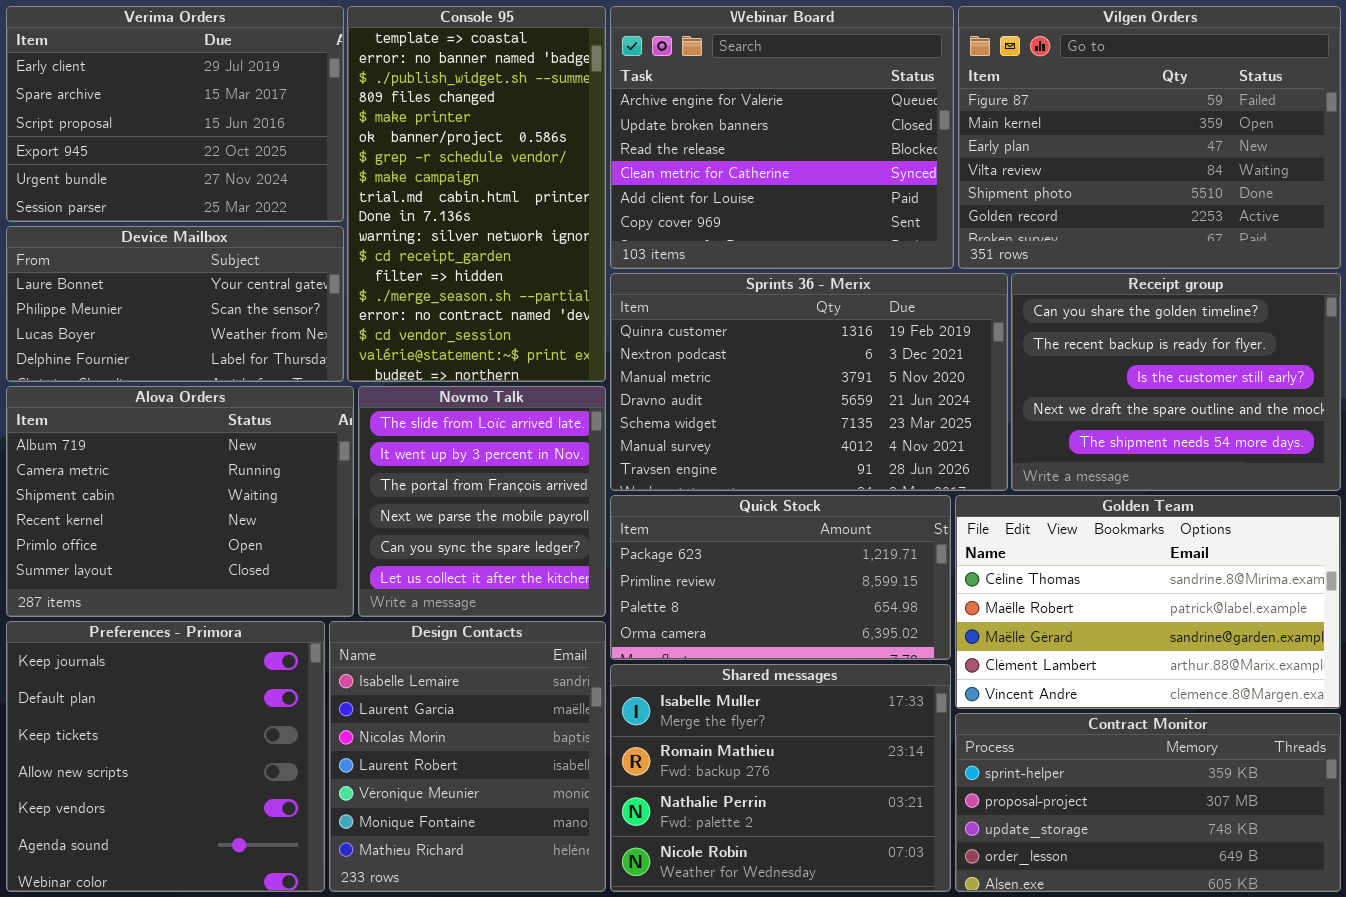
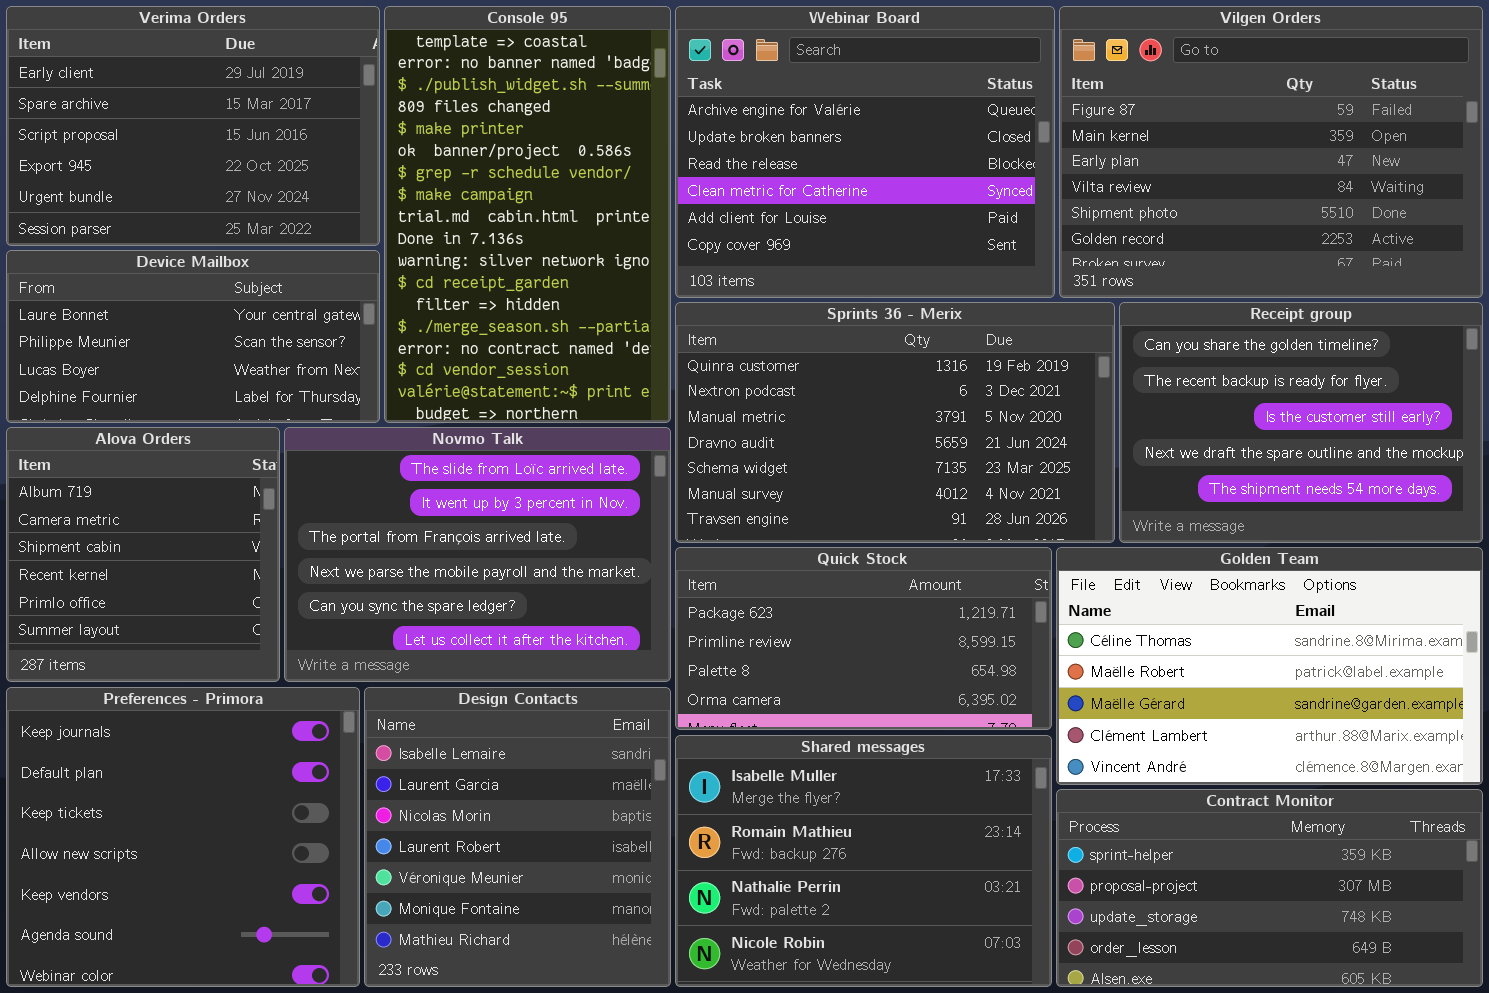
Alova Orders: [6,386,354,617] -> [6,427,280,682], resized
Novmo Talk: [358,386,606,617] -> [284,427,671,682], resized

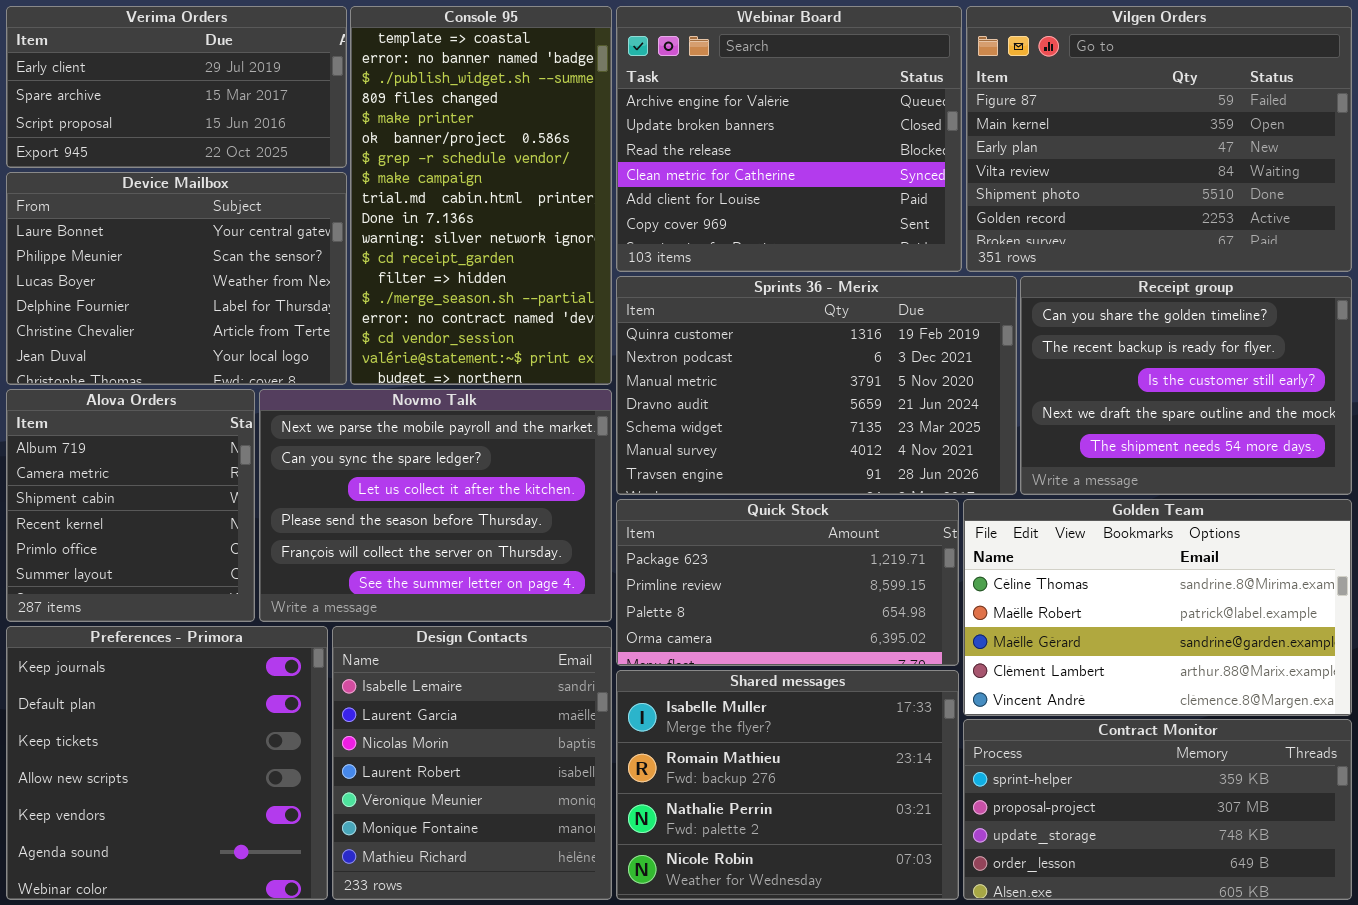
Verima Orders: [6,6,380,246] -> [6,6,347,168], resized
Device Mailbox: [6,250,380,423] -> [6,172,347,385], resized
Novmo Talk: [284,427,671,682] -> [259,389,612,622], scrolled down 3 rows

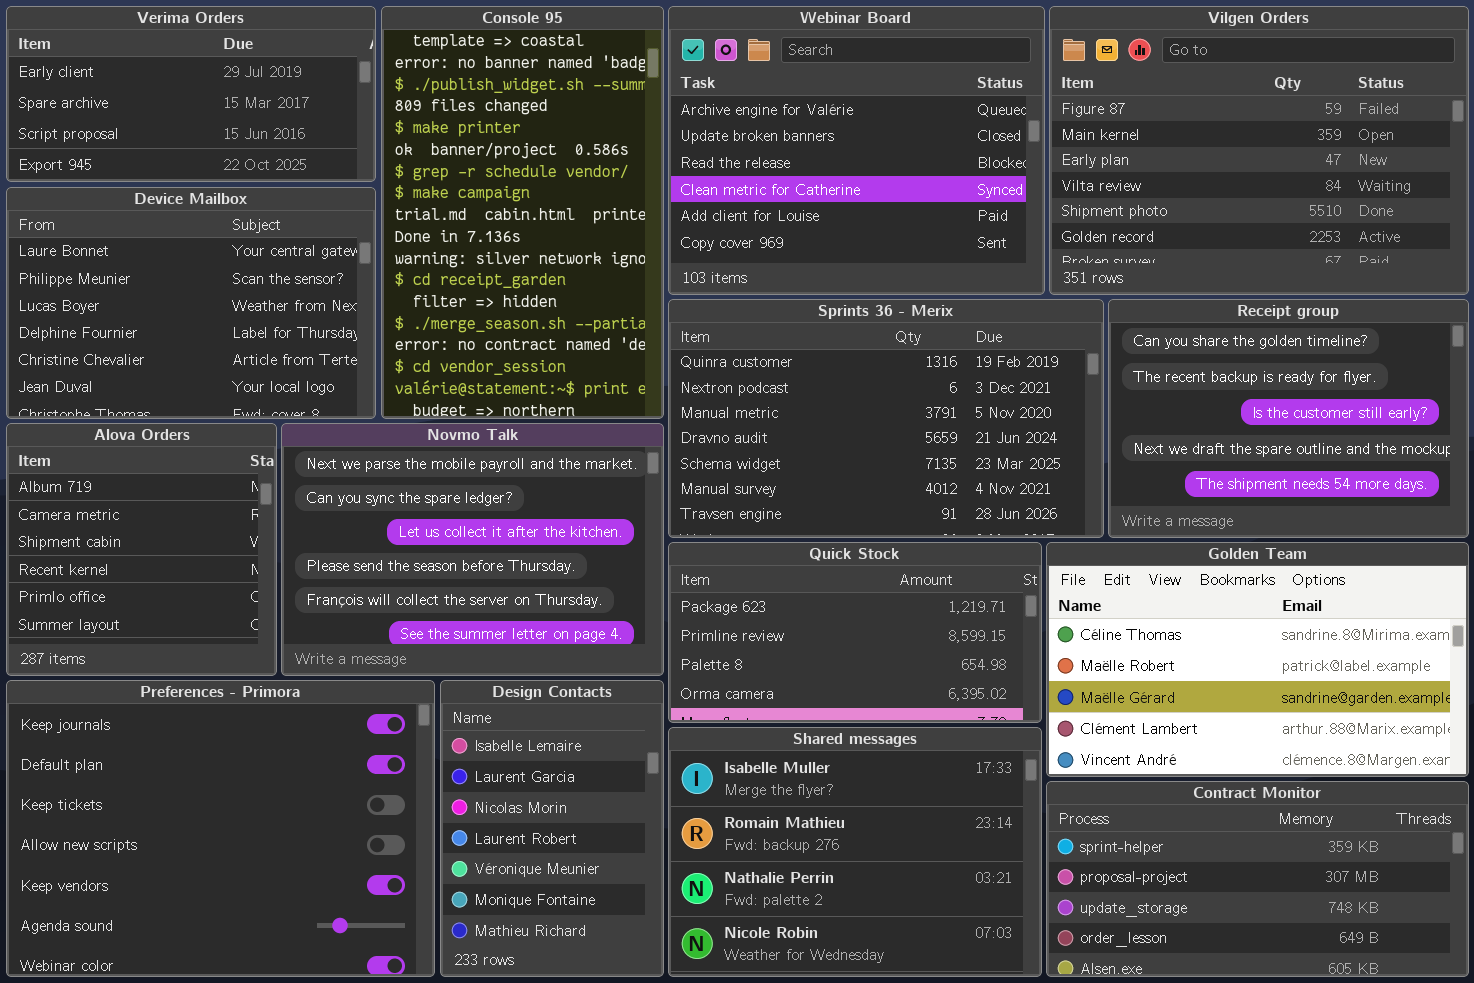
Preferences - Primora: [6,626,328,900] -> [6,680,435,977], resized
Design Contacts: [332,626,612,900] -> [440,680,664,977], resized

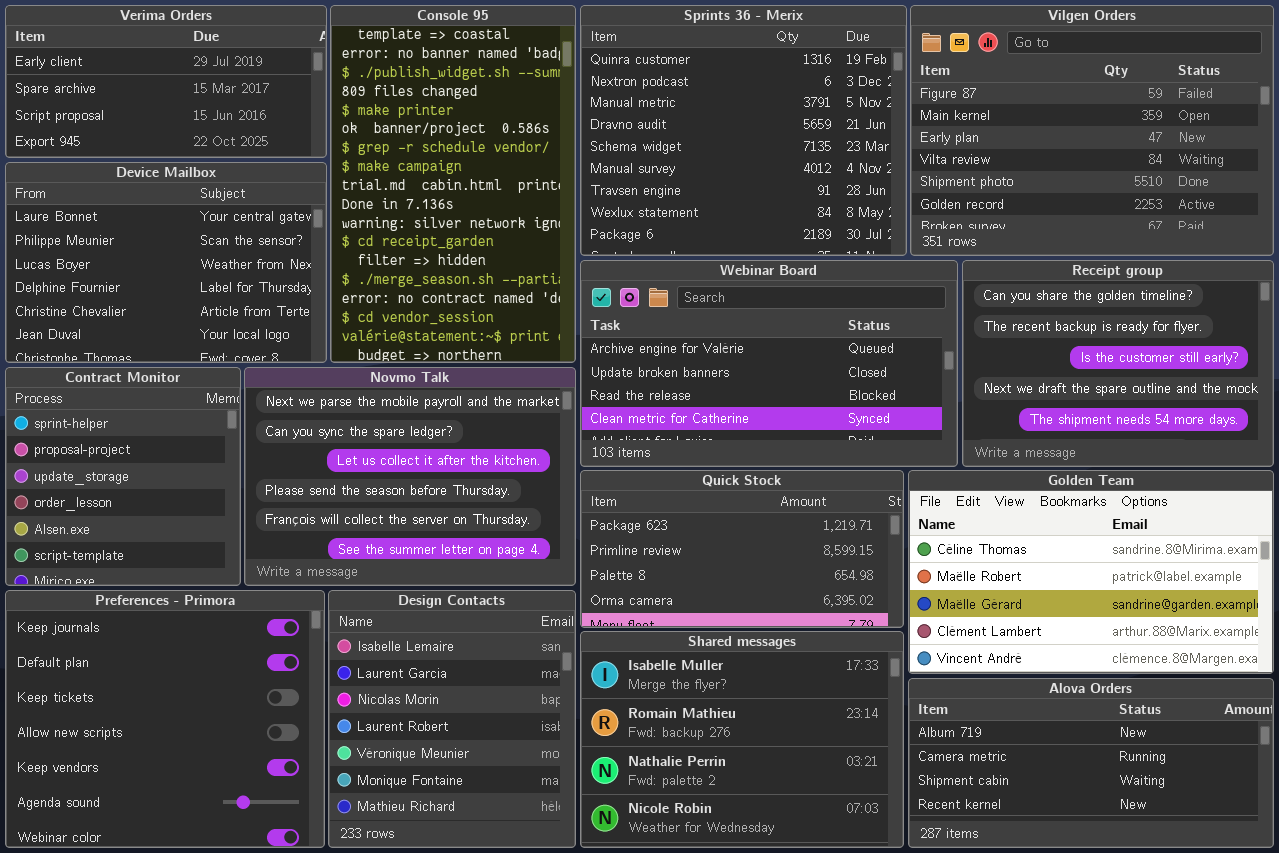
Webinar Board: [668,6,1045,295] -> [580,260,958,467], moved, resized
Sprints 36 - Merix: [668,299,1104,538] -> [580,5,907,256], moved, resized
Alova Orders: [6,423,277,676] -> [908,678,1274,848], moved, resized
Preferences - Primora: [6,680,435,977] -> [5,590,325,848], resized
Design Contacts: [440,680,664,977] -> [328,590,576,848], resized
Contract Monitor: [1046,781,1469,977] -> [5,367,241,586], moved, resized

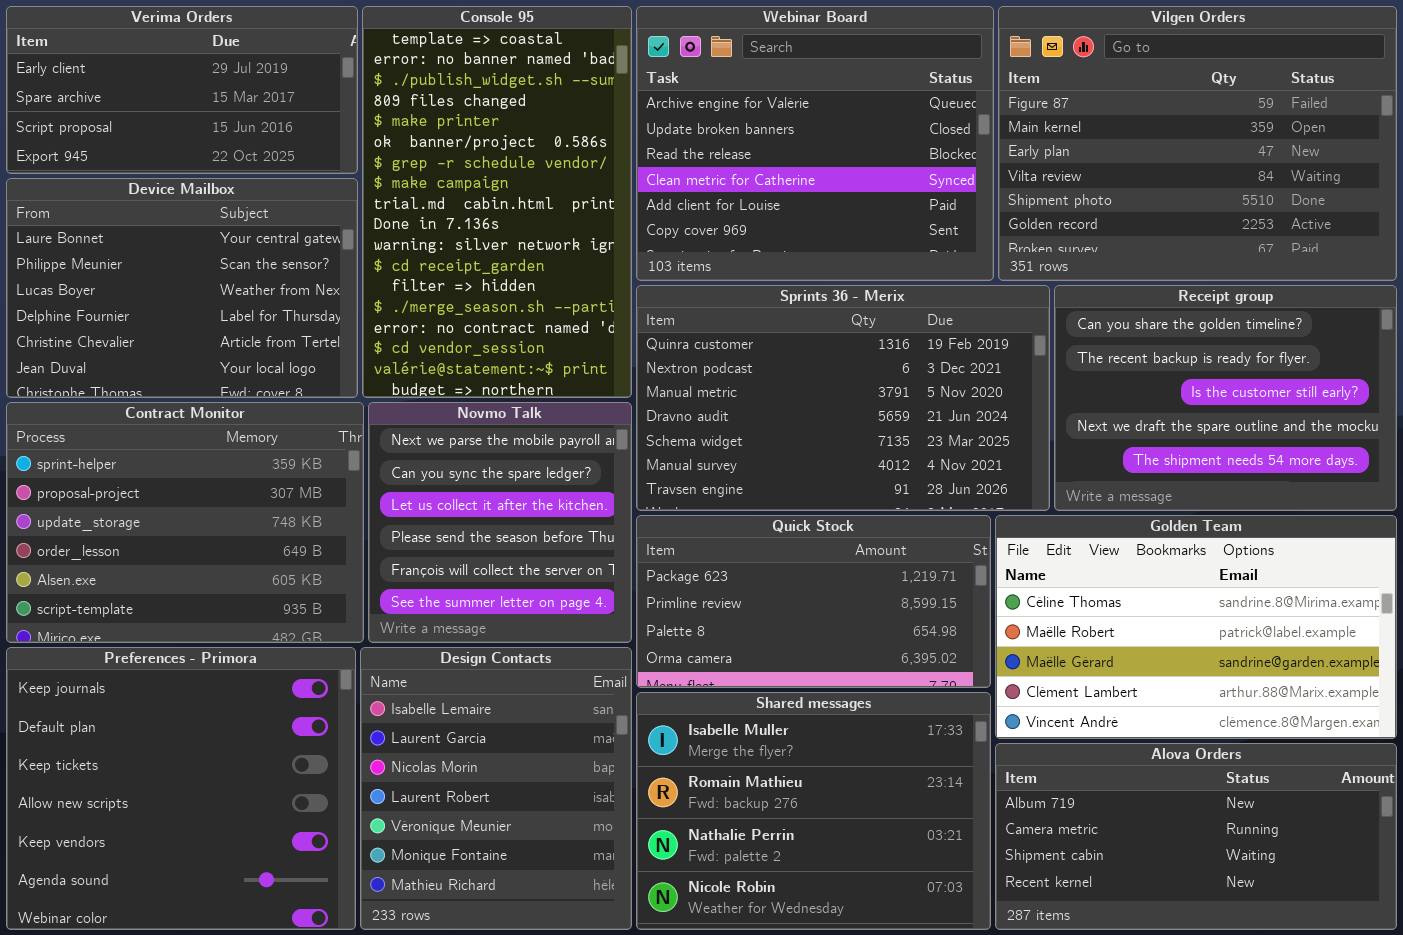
Sprints 36 - Merix: [580,5,907,256] -> [636,285,1050,511], moved, resized
Webinar Board: [580,260,958,467] -> [636,6,994,281], moved, resized
Contract Monitor: [5,367,241,586] -> [6,402,364,643], resized
Novmo Talk: [244,367,576,586] -> [368,402,632,643], resized

